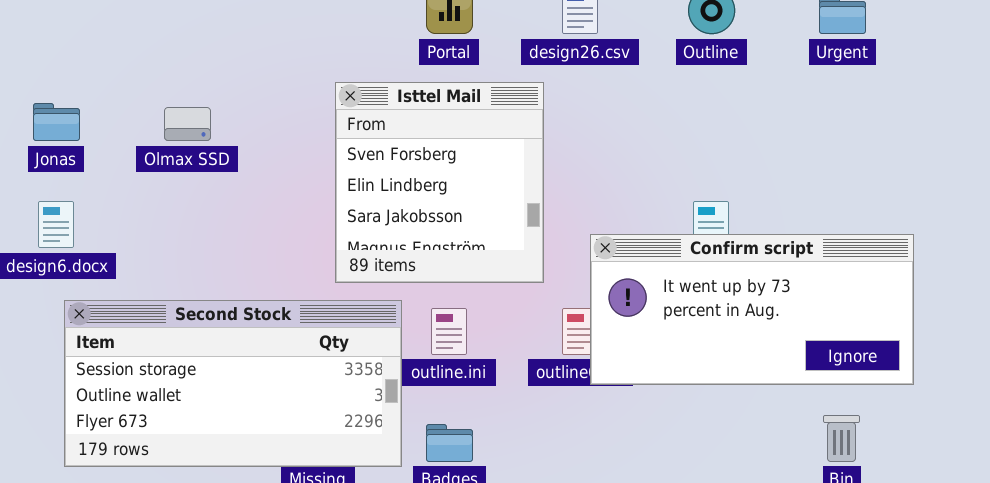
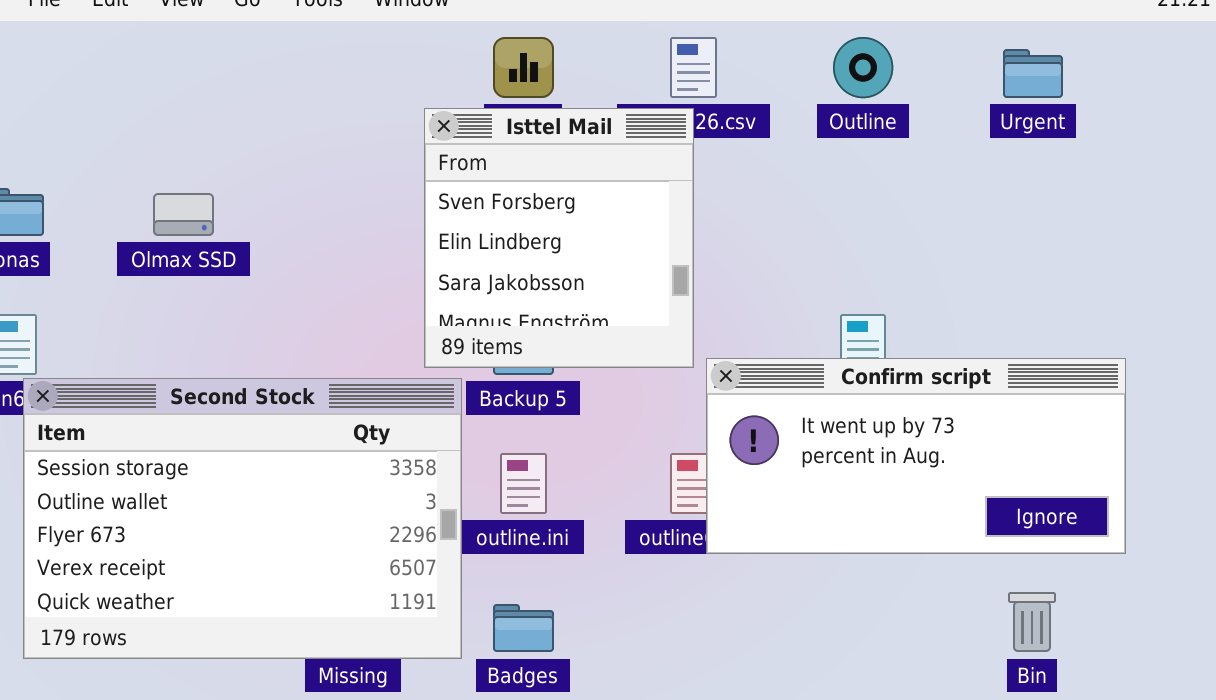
Isttel Mail: [335,82,544,283] -> [424,108,694,368], moved
Second Stock: [64,300,402,467] -> [23,378,462,659], resized

